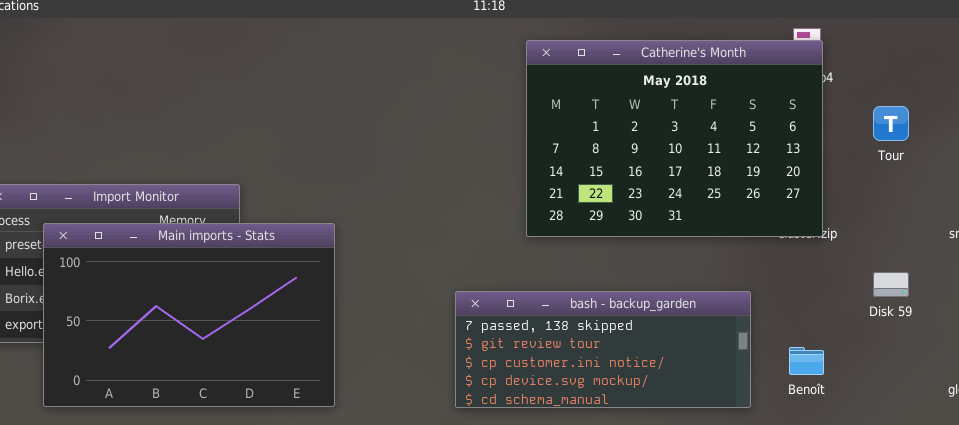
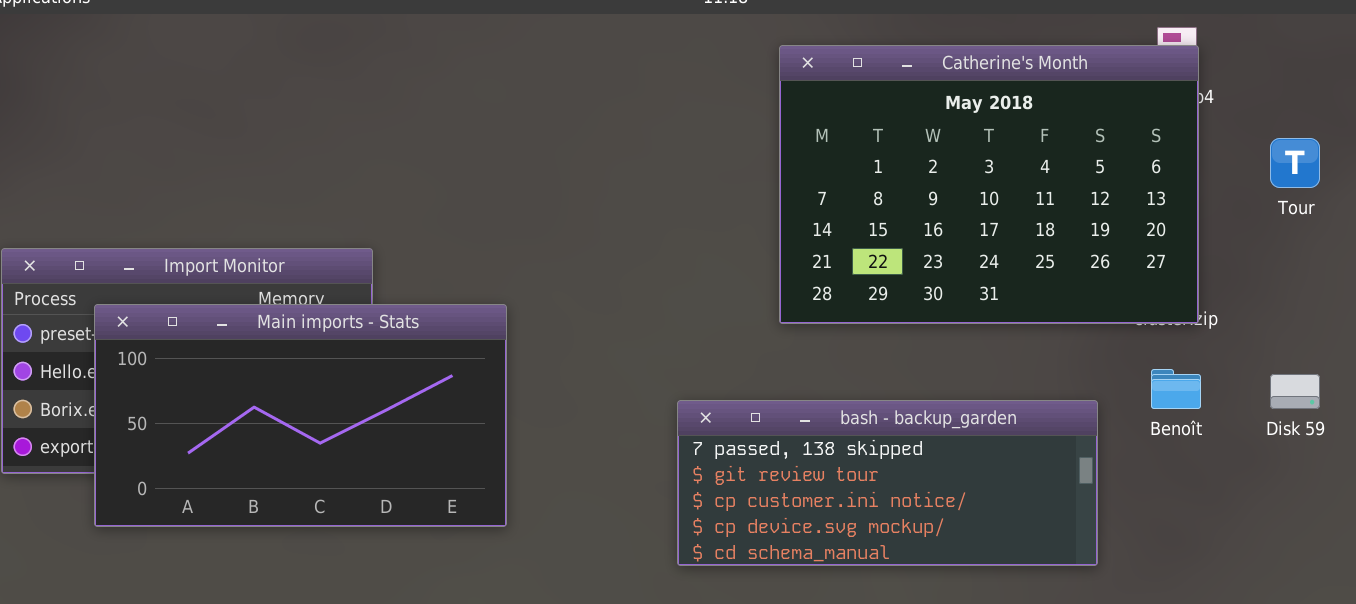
Main imports - Stats: [43,223,335,407] -> [94,304,507,527], resized
Benoît: [789,347,824,375] -> [1151,369,1201,409], moved

